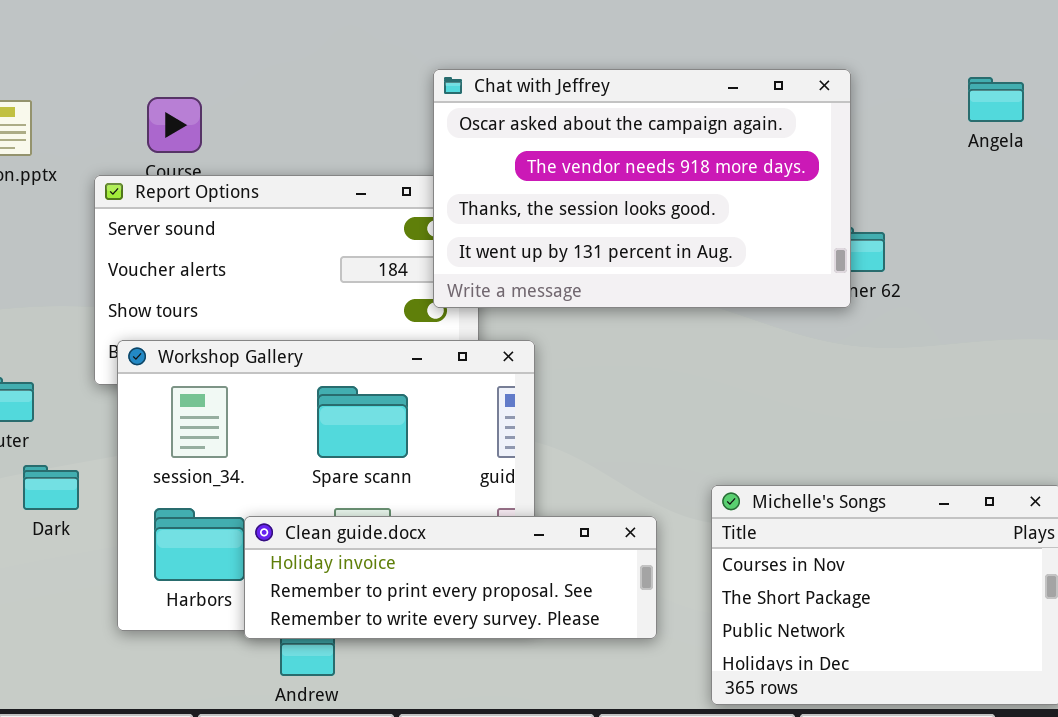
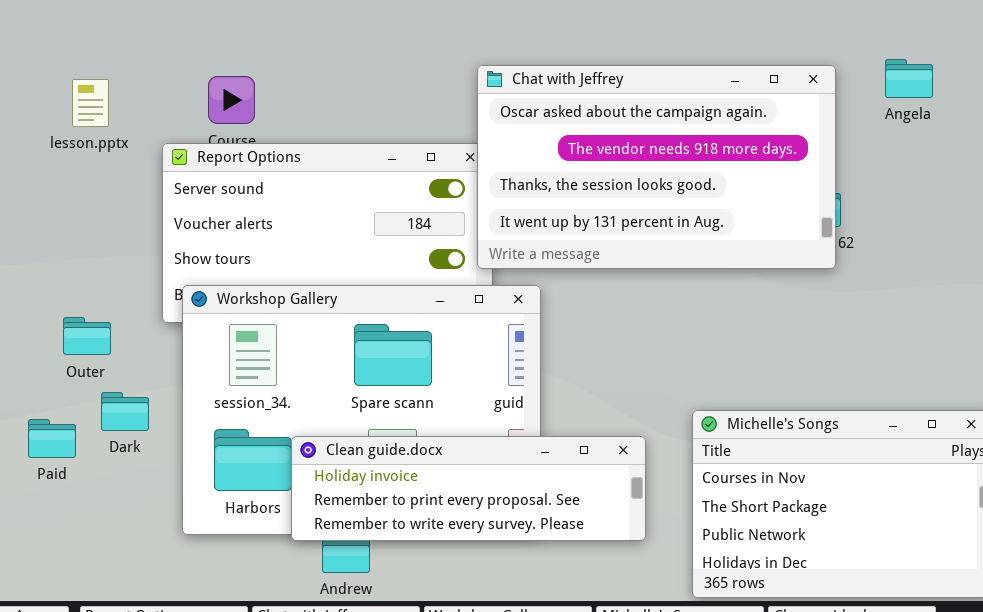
Chat with Jeffrey: [433,69,851,308] -> [477,65,836,269], moved
Angela: [968,77,1024,122] -> [885,59,933,98], moved

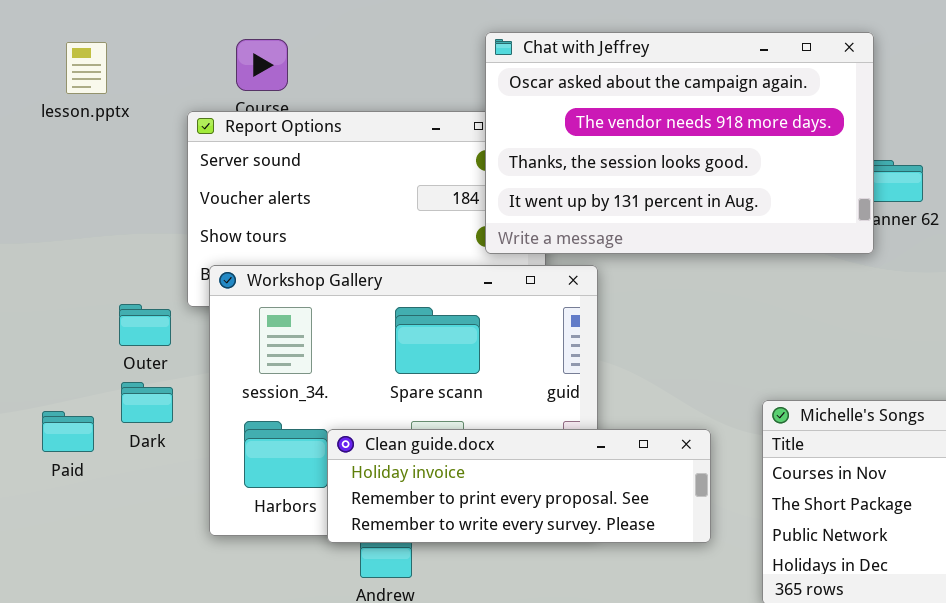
Chat with Jeffrey: [477,65,836,269] -> [485,32,874,254], moved
lesson.pptx: [72,79,109,127] -> [66,42,107,94], moved
Outer: [63,317,111,355] -> [119,304,171,346], moved

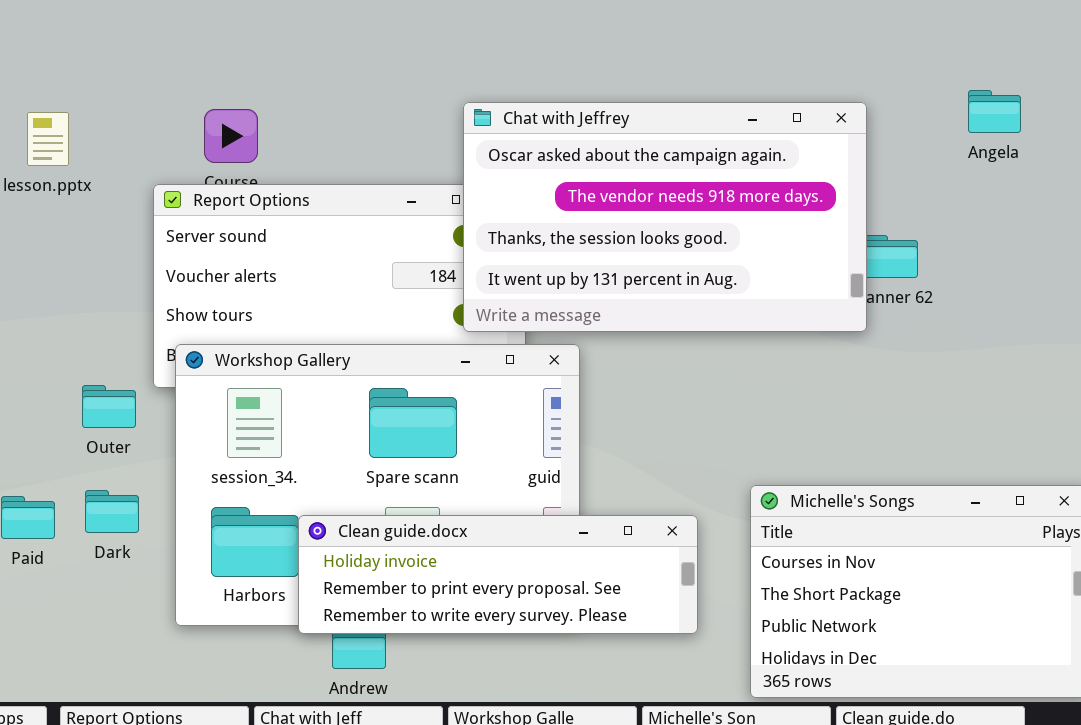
Dark: [121,382,173,423] -> [85,490,139,533], moved

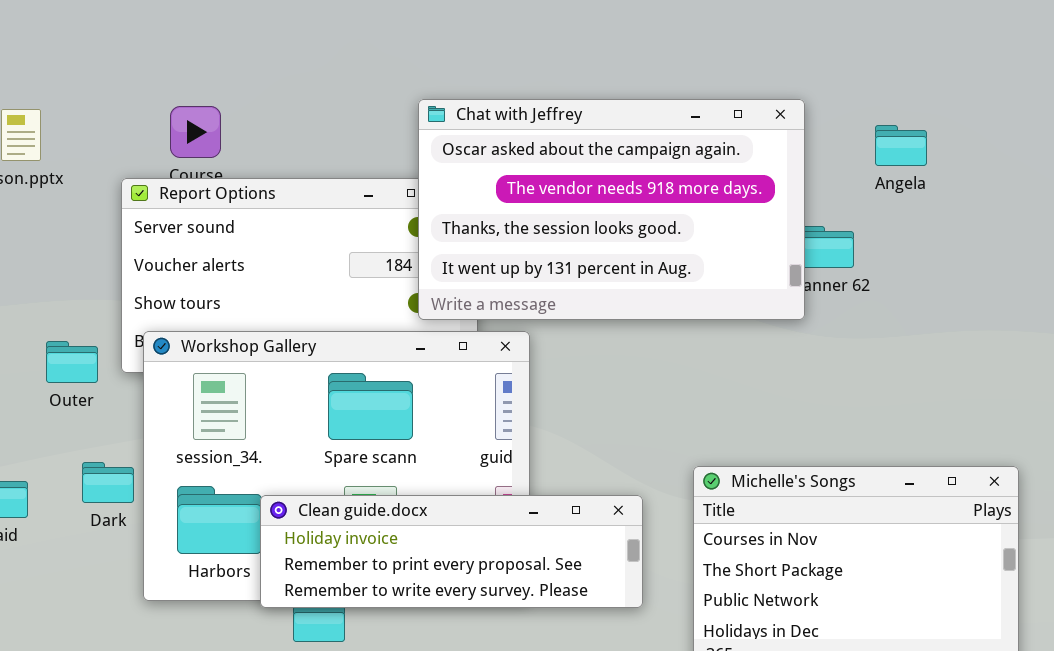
Angela: [968,90,1021,133] -> [875,125,927,166], moved
Outer: [82,385,136,428] -> [46,341,98,383], moved
Dark: [85,490,139,533] -> [82,462,134,503], moved

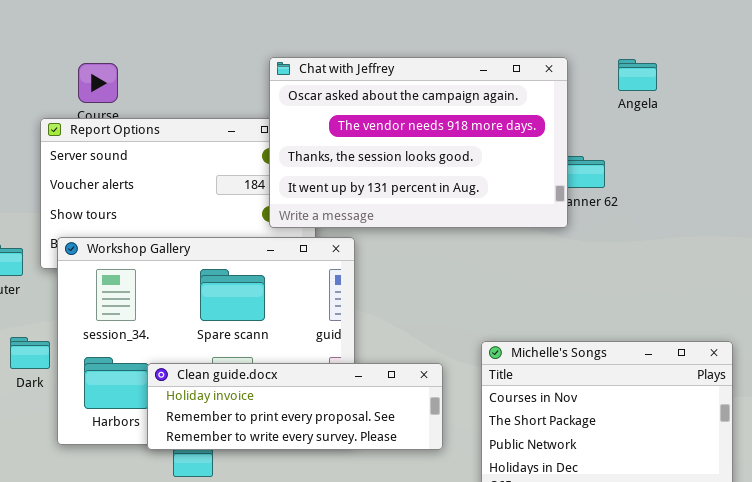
Angela: [875,125,927,166] -> [618,59,657,91], moved

